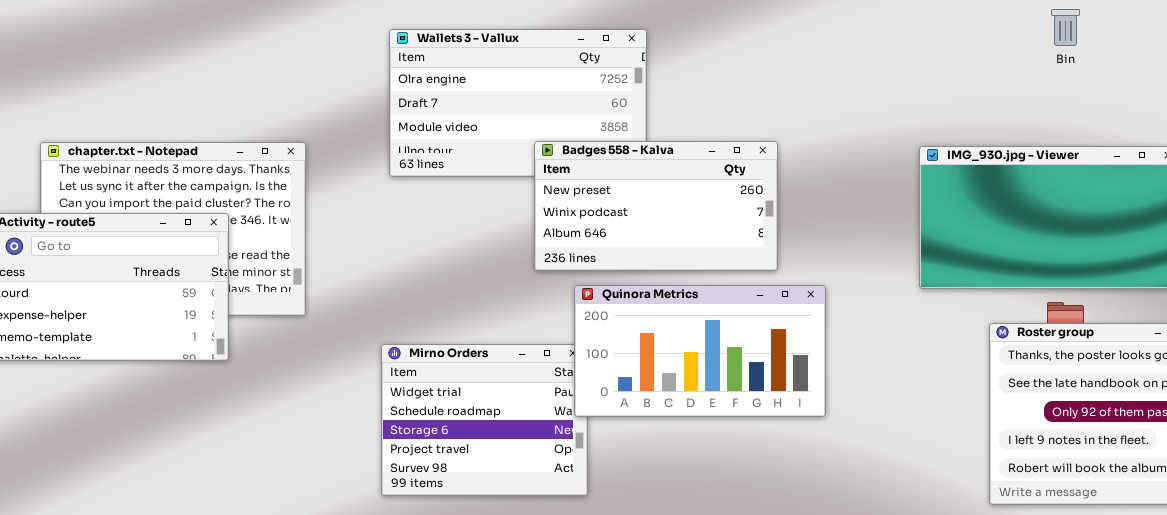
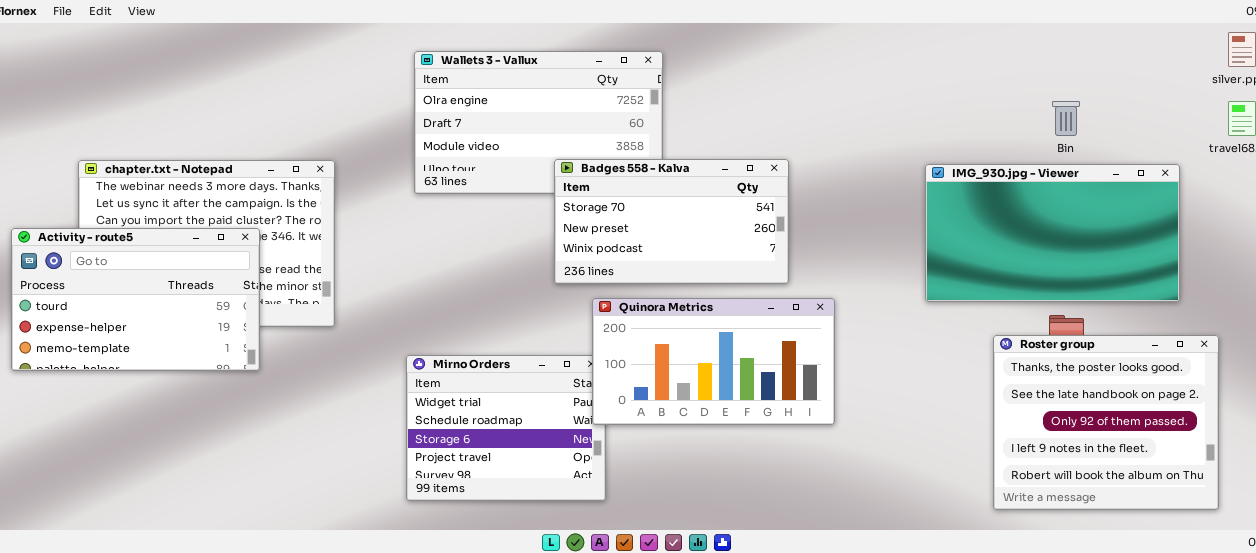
Bin: [1051,9,1080,46] -> [1052,101,1080,136], moved
Badges 558 - Kalva: [534,141,778,271] -> [554,159,789,284], scrolled up 1 row

